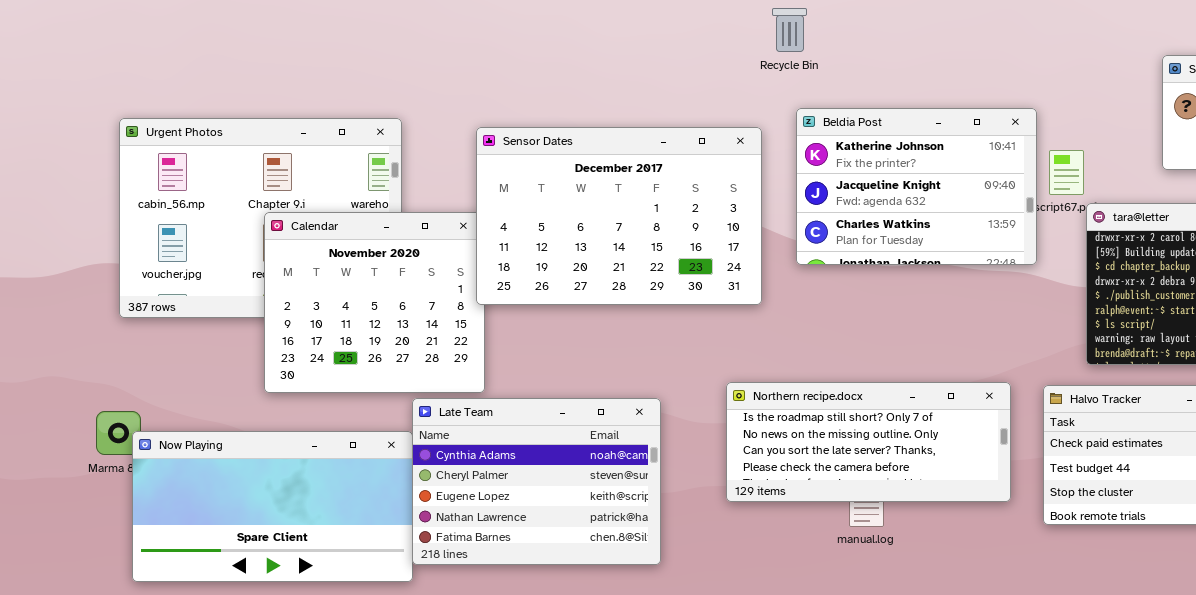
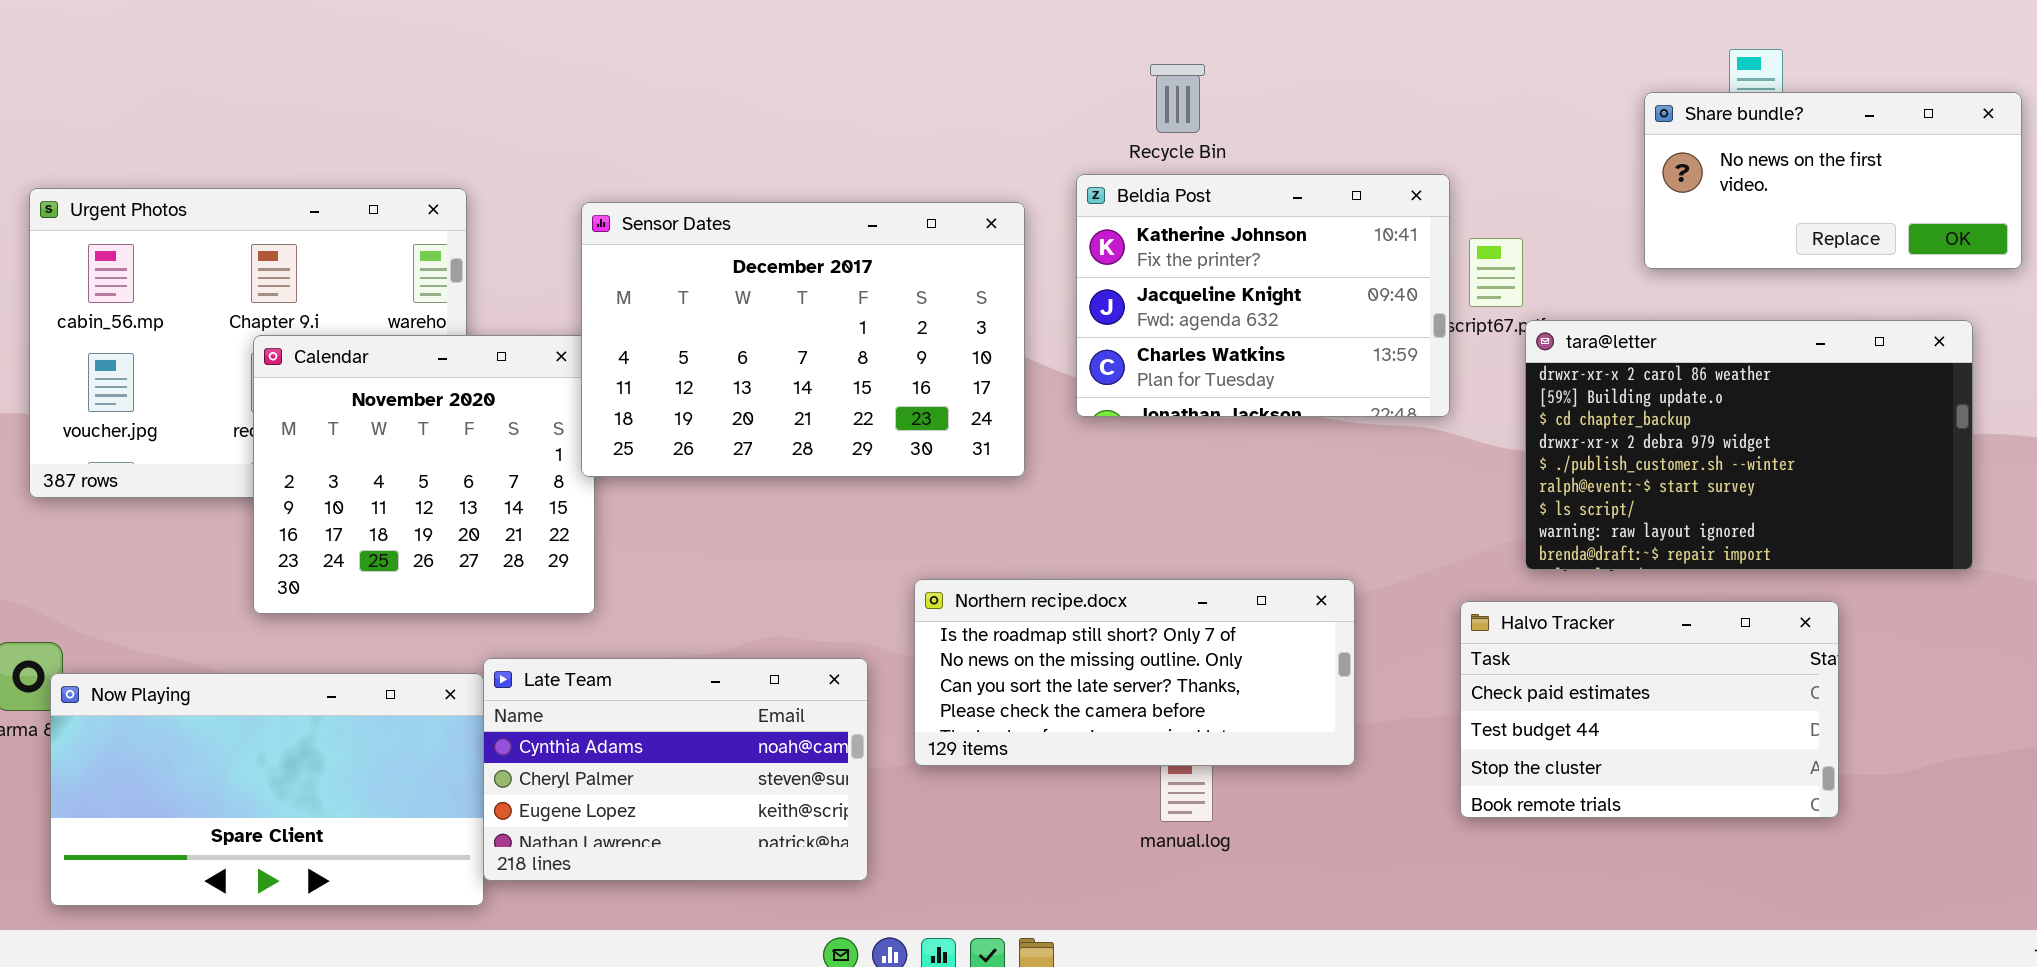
Recycle Bin: [772,8,807,52] -> [1150,64,1205,133], moved
Northern recipe.docx: [726,382,1011,502] -> [914,579,1355,766], moved
Late Team: [412,398,661,565] -> [483,658,868,881], resized

